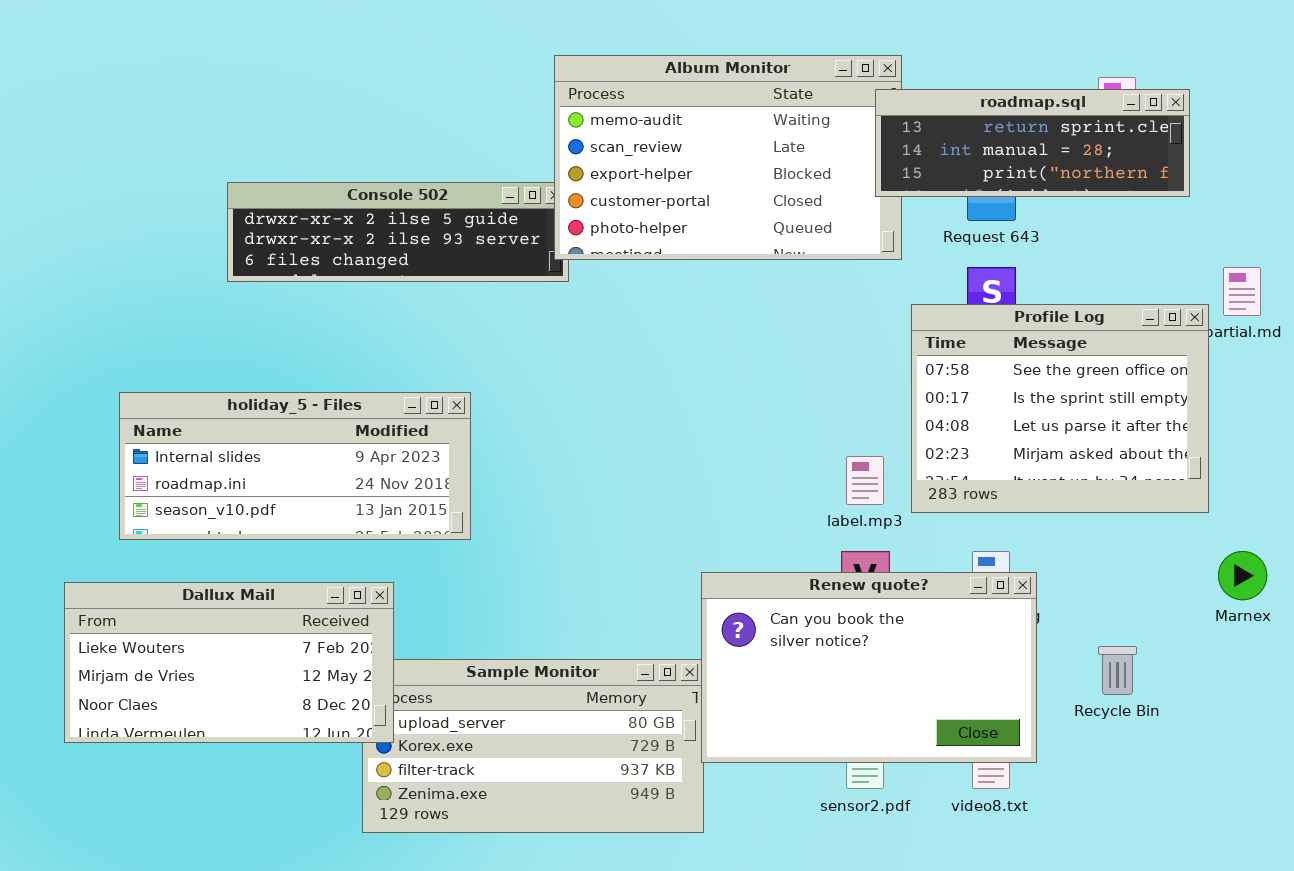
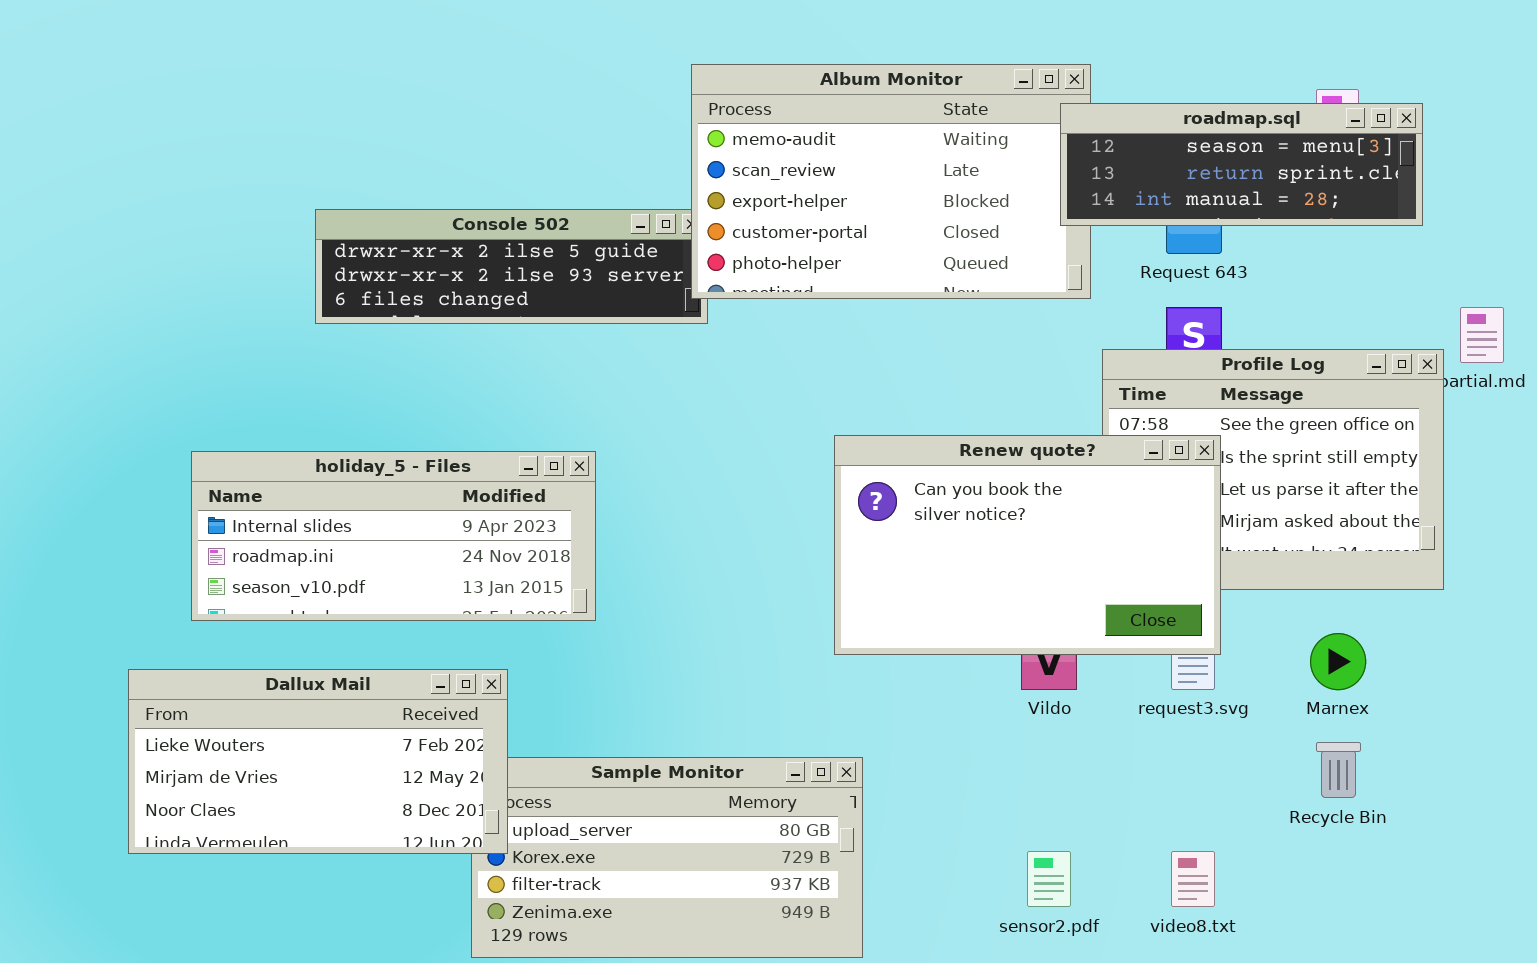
roadmap.sql: [875,89,1190,197] -> [1060,103,1423,226], scrolled up 1 row
Marnex: [1218,551,1267,600] -> [1310,633,1366,690], moved
Renew quote?: [701,572,1037,763] -> [834,435,1221,655], moved

